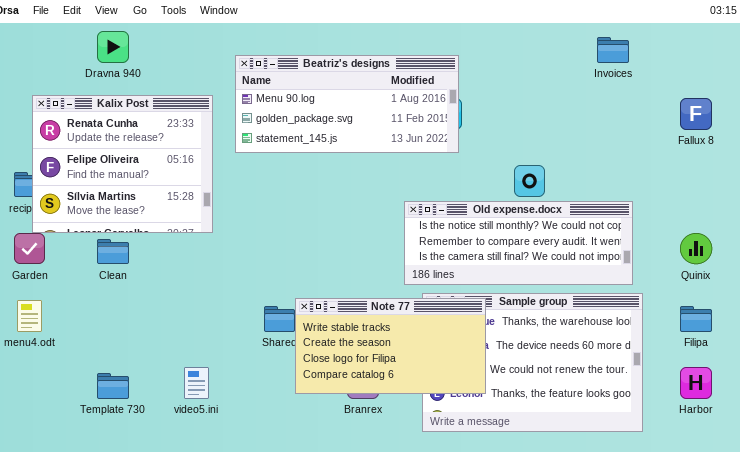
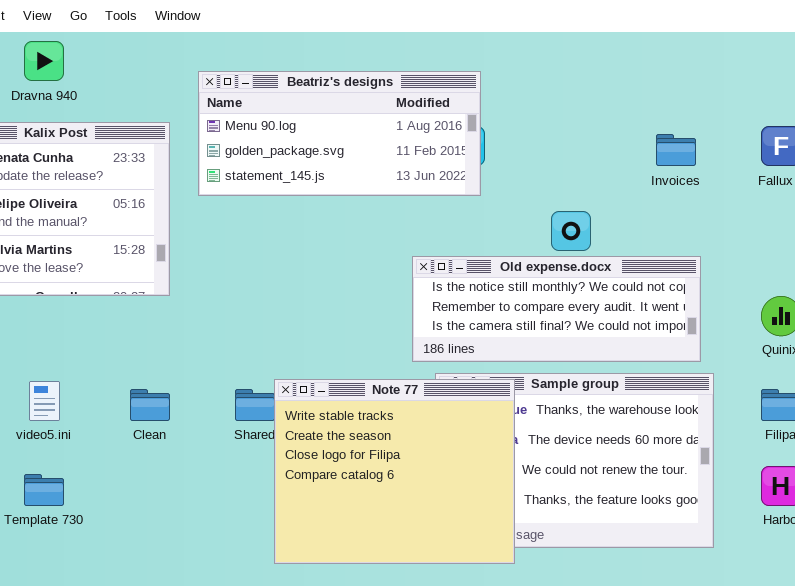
Invoices: [597,37,629,63] -> [656,134,696,166], moved
Clean: [97,239,129,264] -> [130,389,170,421], moved
Note 77: [295,298,486,394] -> [274,379,515,564], resized
video5.ini: [184,367,209,399] -> [29,381,60,421], moved

